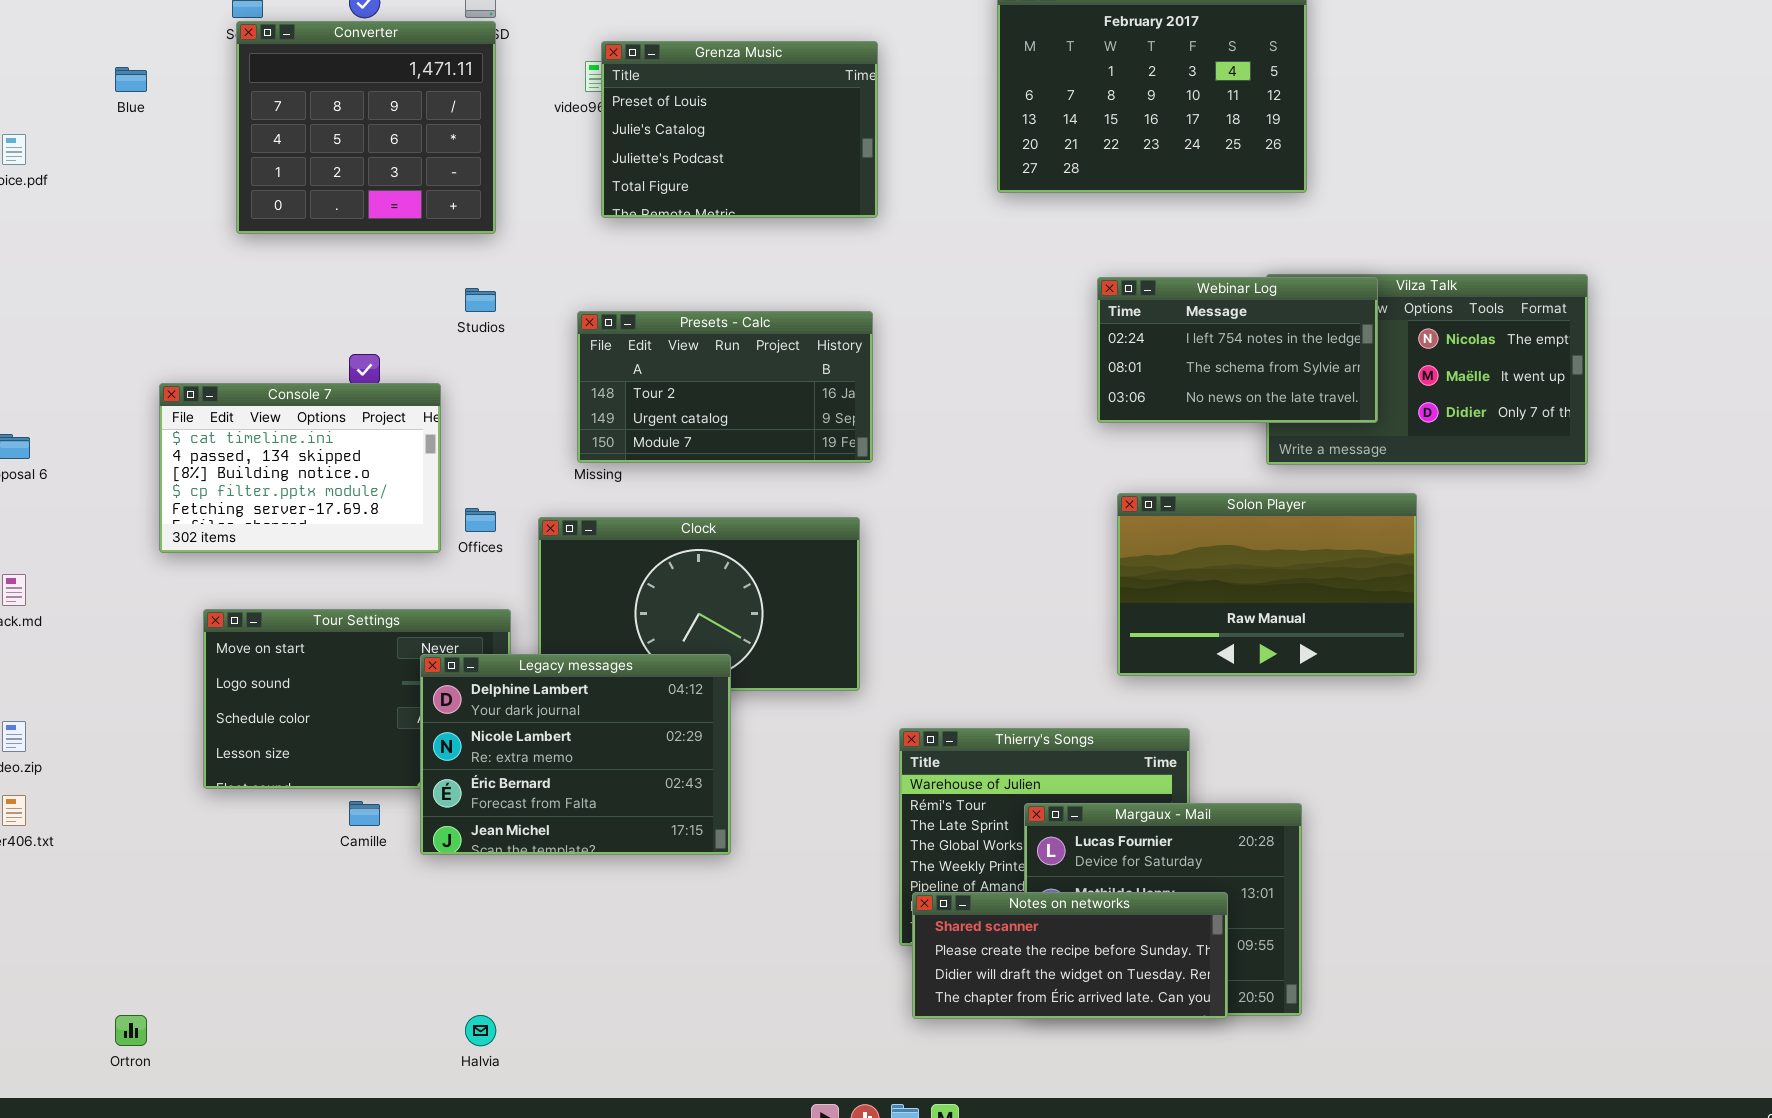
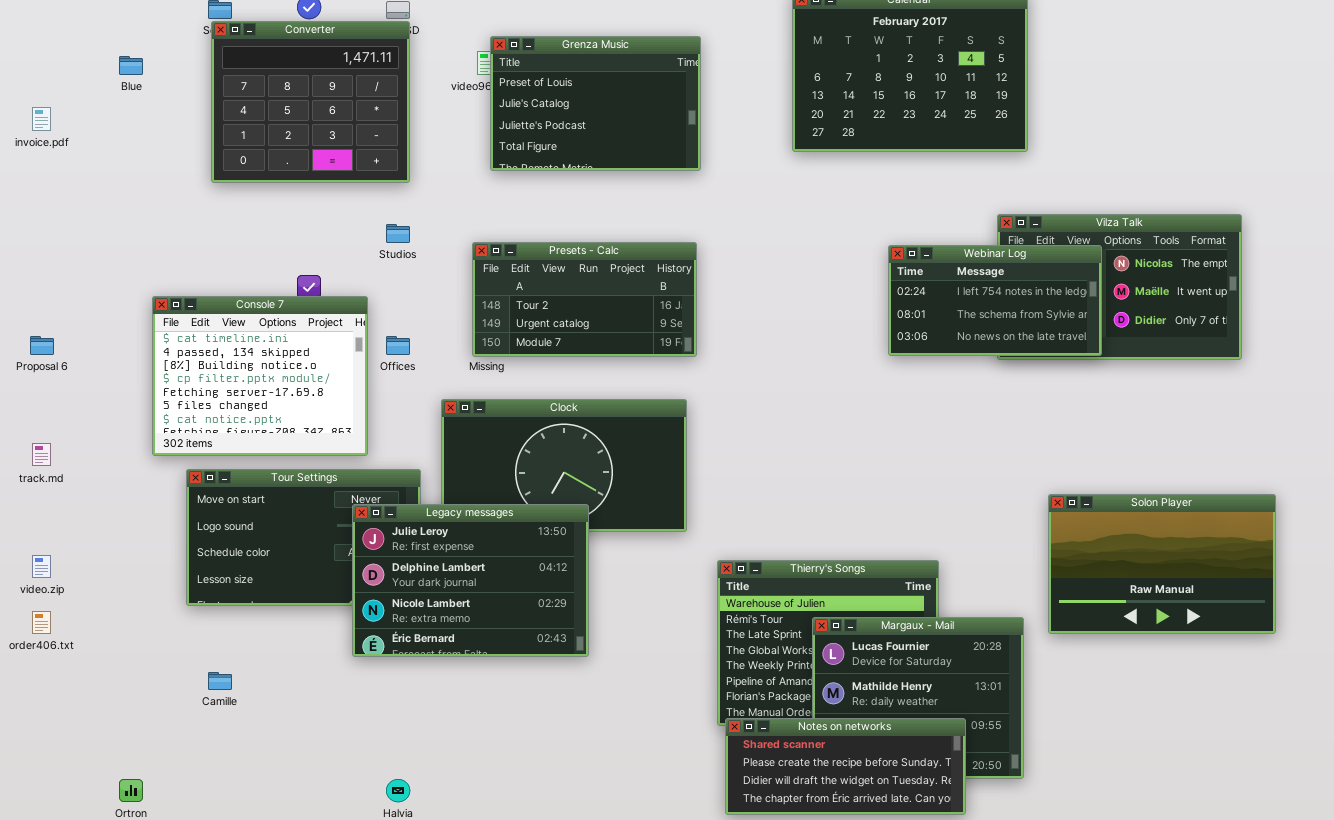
Webinar Log: [1097,277,1378,423] -> [888,245,1102,356], moved
Console 7: [159,383,441,553] -> [152,296,368,456], resized
Solon Player: [1117,493,1417,676] -> [1048,494,1276,634], moved
Offices: [465,508,496,532] -> [386,336,410,355], moved
Legacy messages: [420,654,731,855] -> [352,504,589,657], scrolled up 1 row
Camille: [349,801,380,826] -> [208,672,232,690], moved
Notes on networks: [912,892,1228,1019] -> [725,718,966,815], moved

